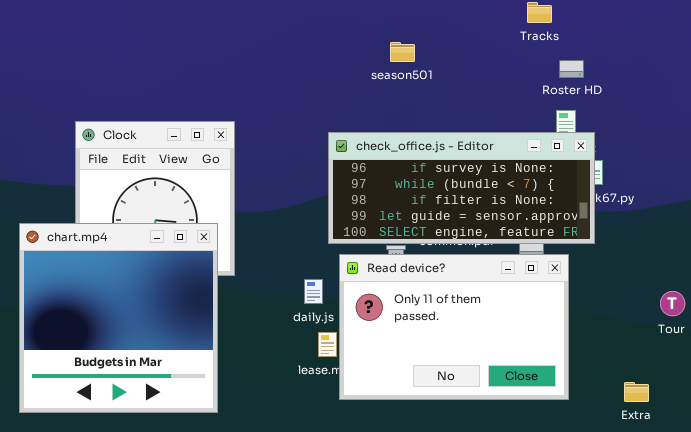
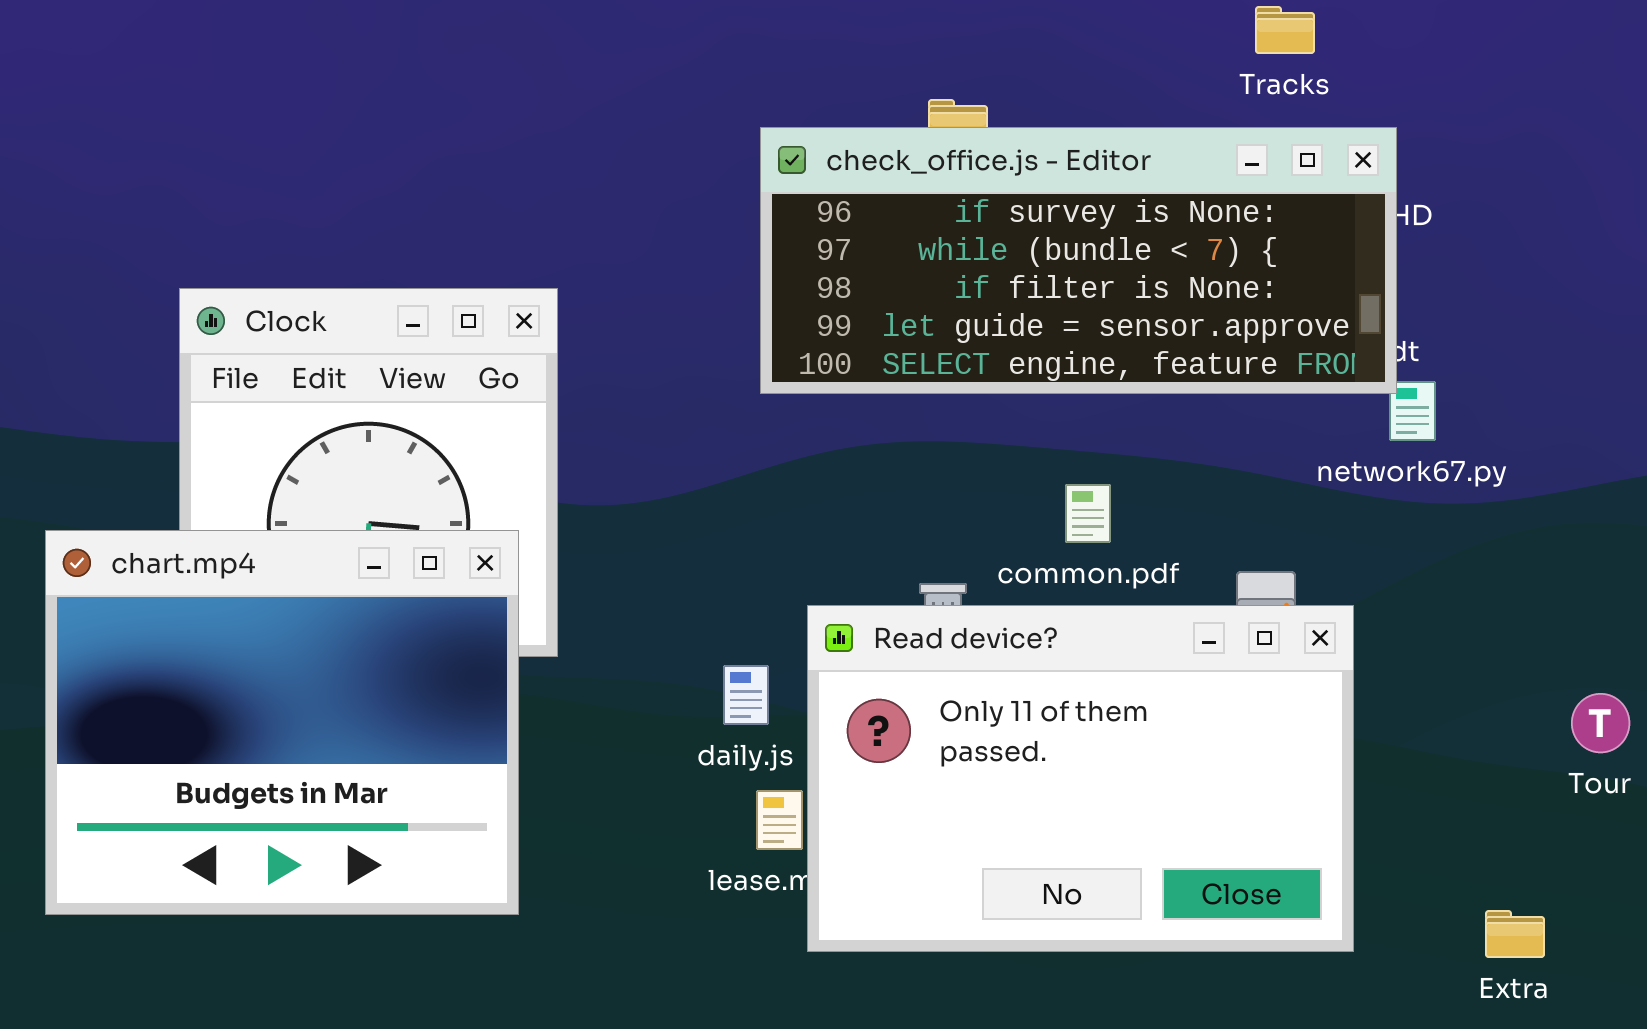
check_office.js - Editor: [328,132,595,244] -> [760,127,1397,394], moved
chart.mp4: [19,223,218,413] -> [45,530,519,915], resized

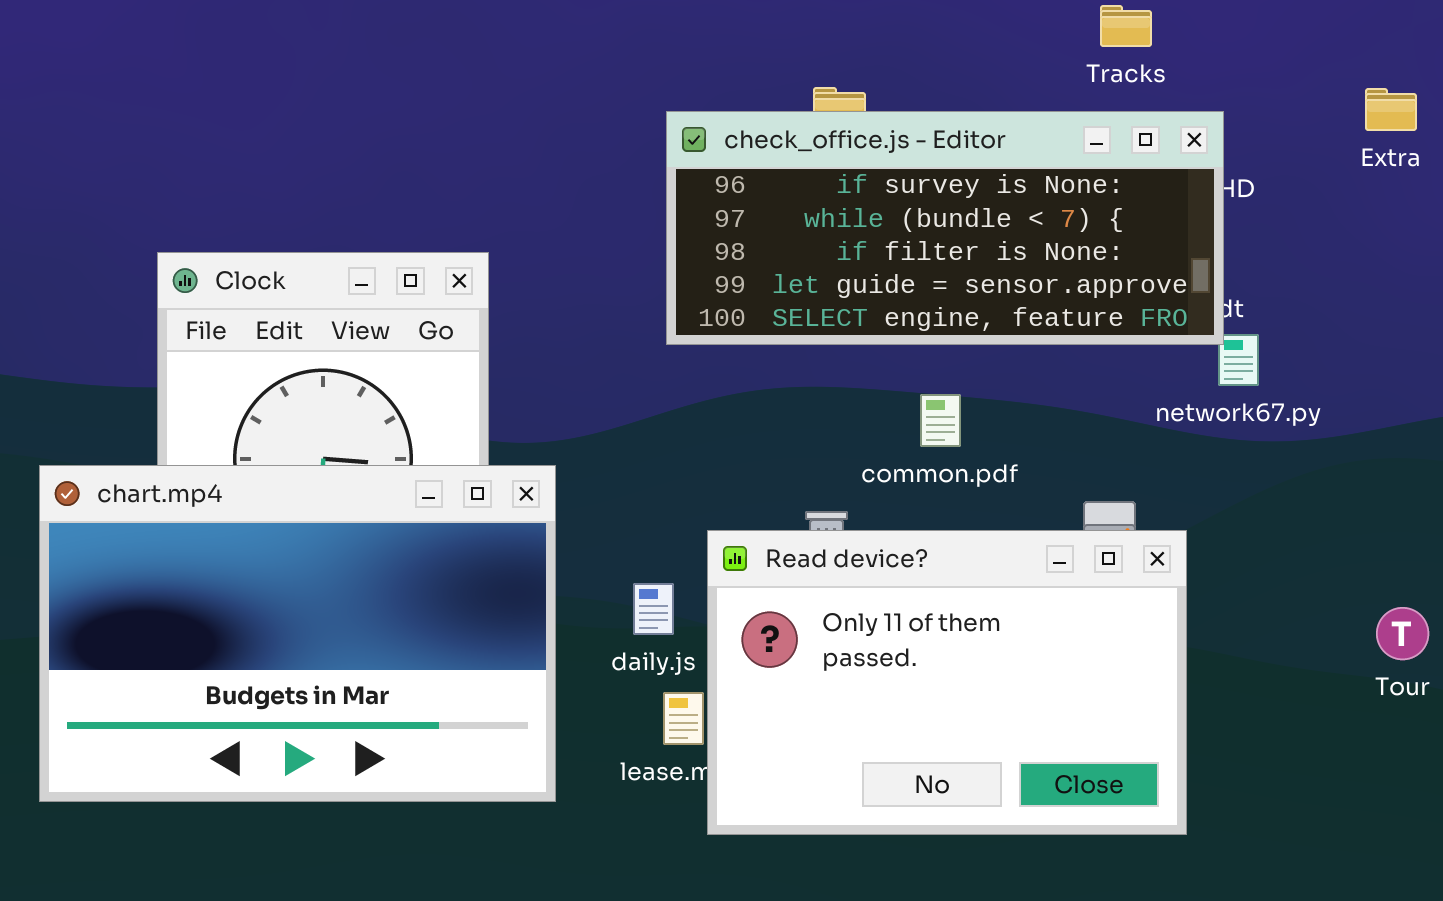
common.pdf: [1065,484,1111,543] -> [920,394,961,447], moved
chart.mp4: [45,530,519,915] -> [39,465,556,802], resized
Extra: [1485,910,1545,958] -> [1365,88,1417,131], moved

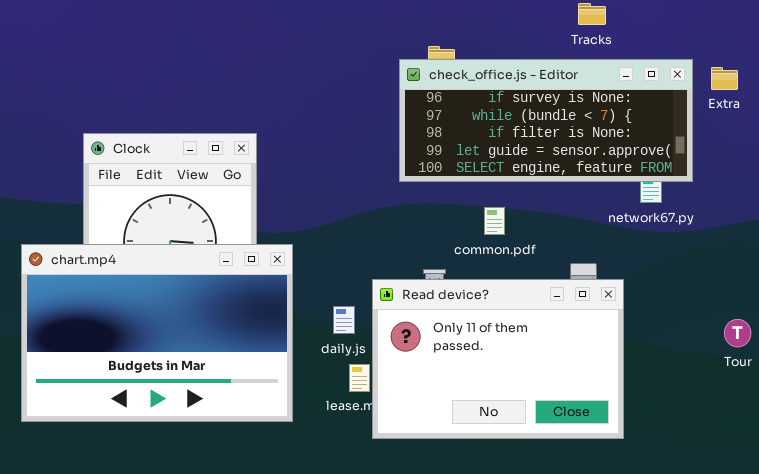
Extra: [1365,88,1417,131] -> [711,67,738,90], moved
check_office.js - Editor: [666,111,1224,345] -> [399,59,693,182], moved

